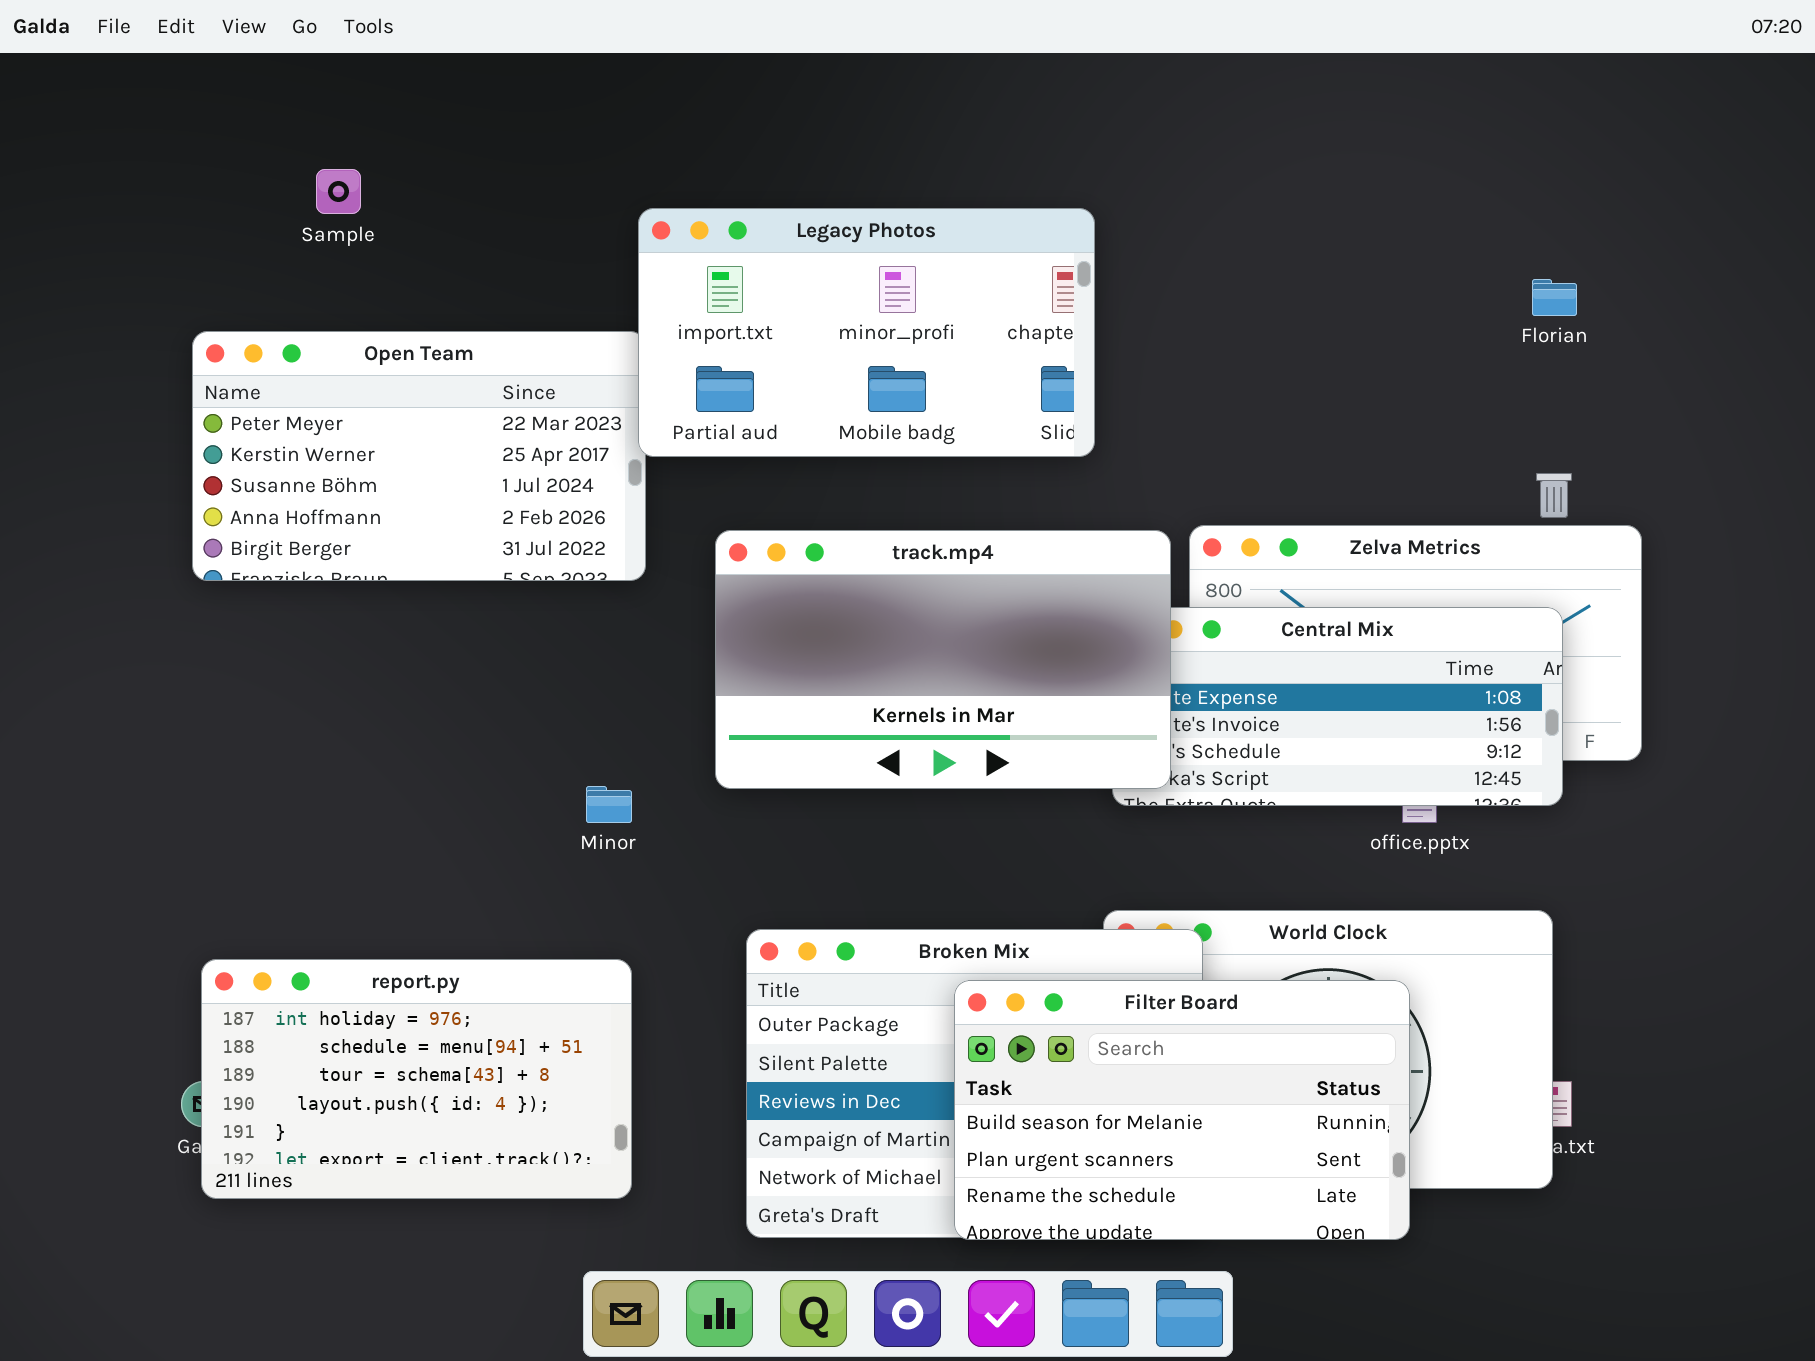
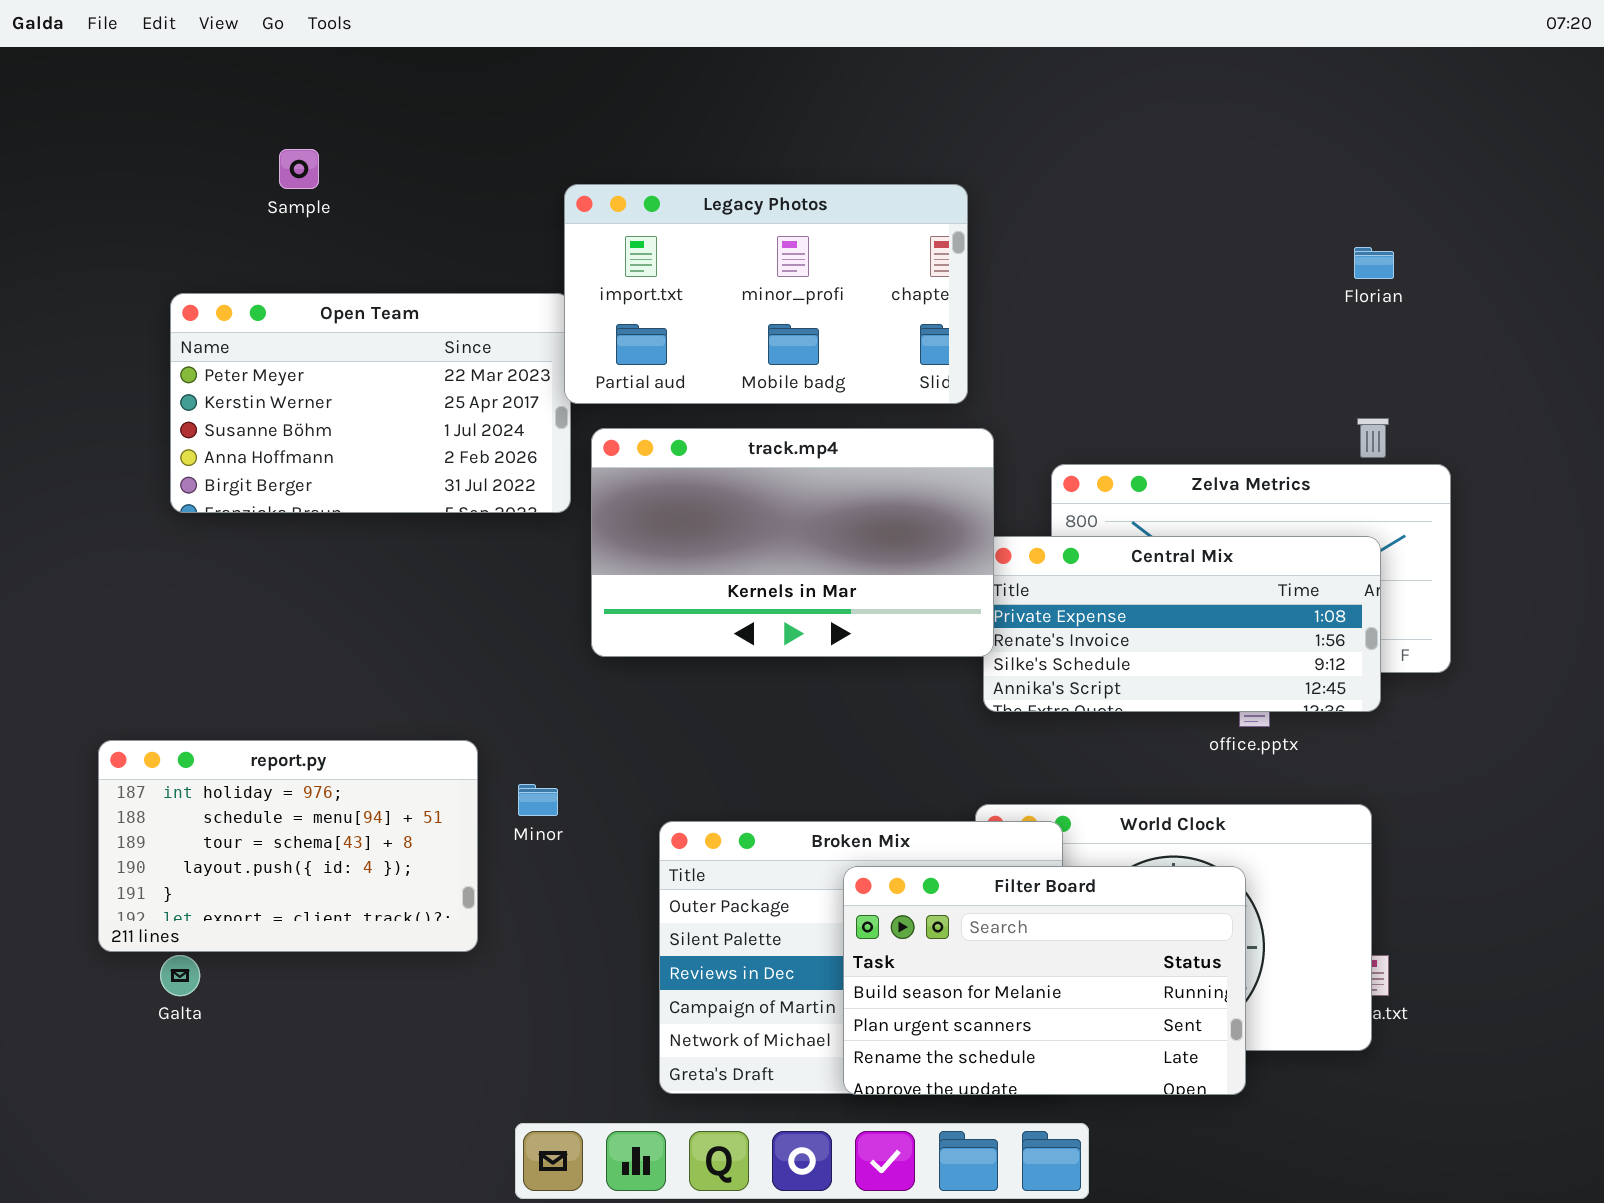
track.mp4: [715,530,1171,789] -> [591,428,994,657], moved
Minor: [586,786,632,823] -> [518,784,558,816], moved
report.py: [201,959,632,1199] -> [98,740,478,952], moved

